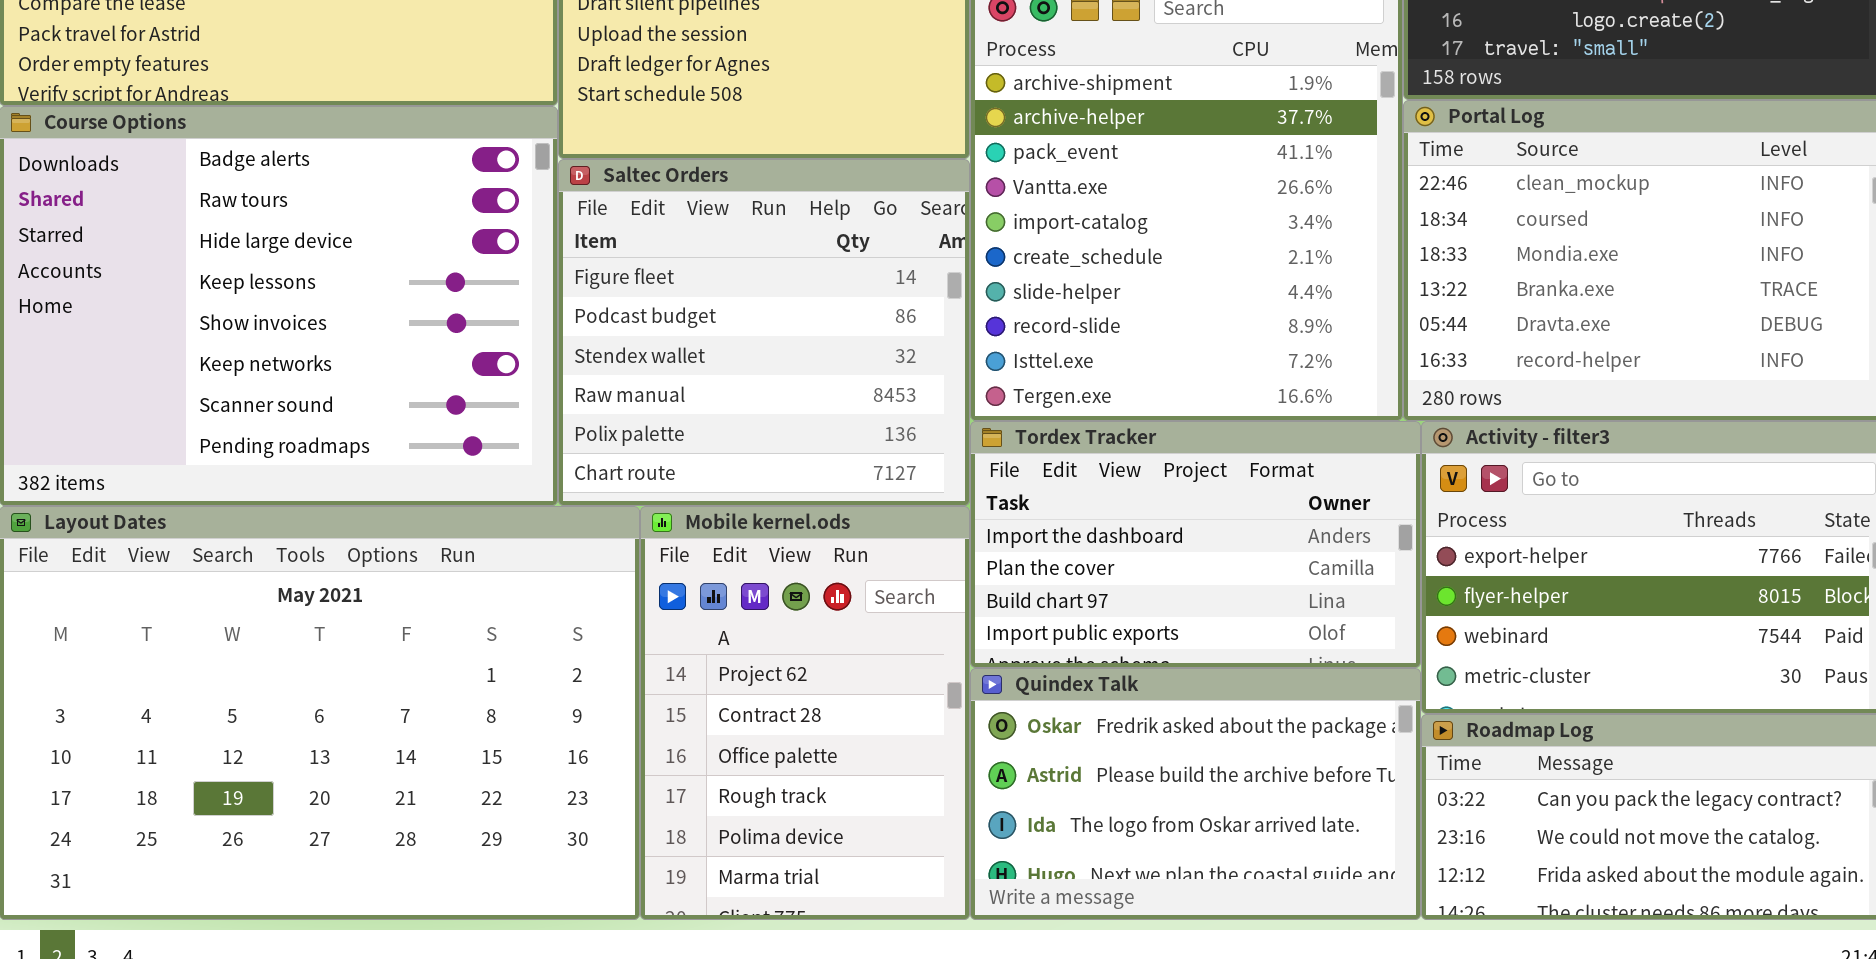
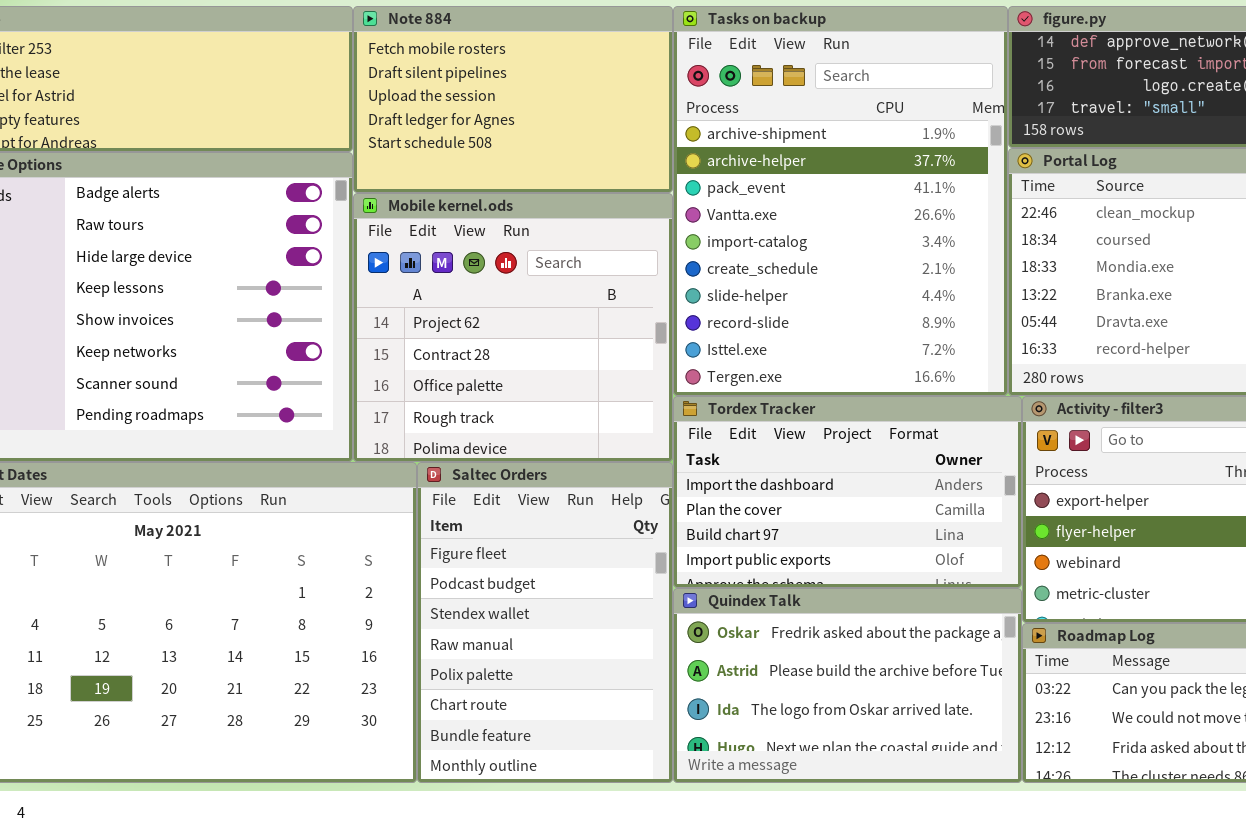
Saltec Orders: [558,159,970,506] -> [417,462,673,783], moved, resized
Mobile kernel.ods: [640,506,970,920] -> [353,193,673,462], moved, resized

